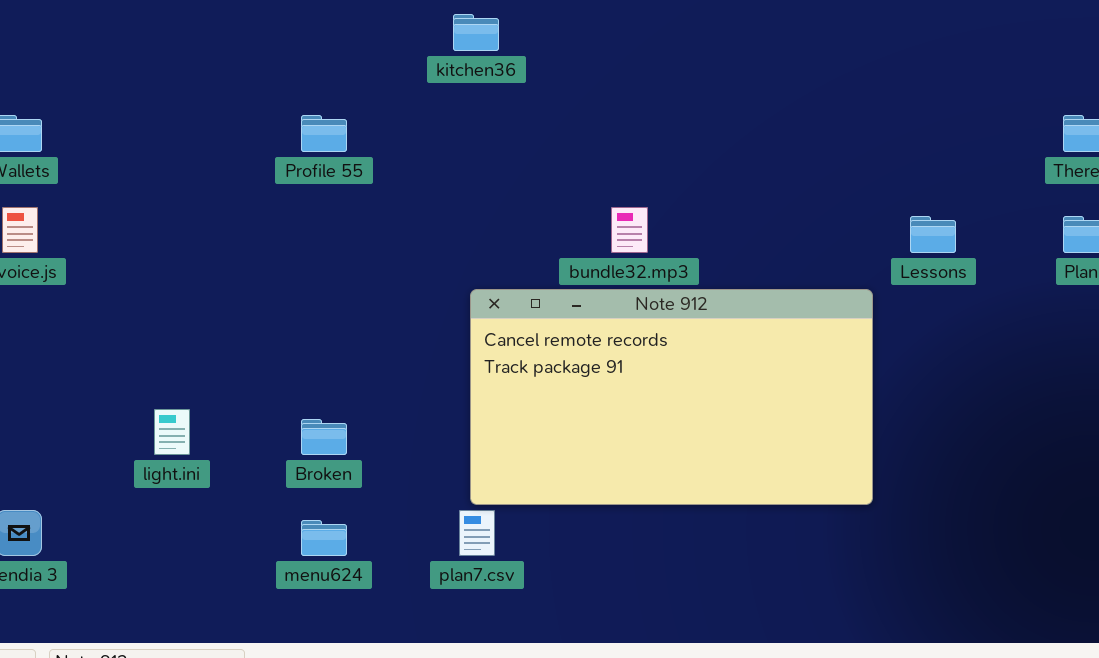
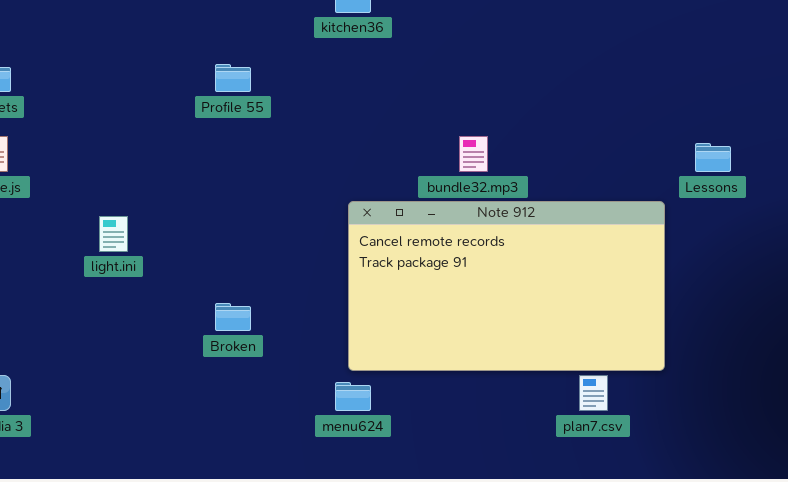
light.ini: [154,409,190,455] -> [99,216,128,252], moved
plan7.csv: [459,510,495,556] -> [579,375,608,411], moved
menu624: [301,520,347,556] -> [335,382,371,411], moved

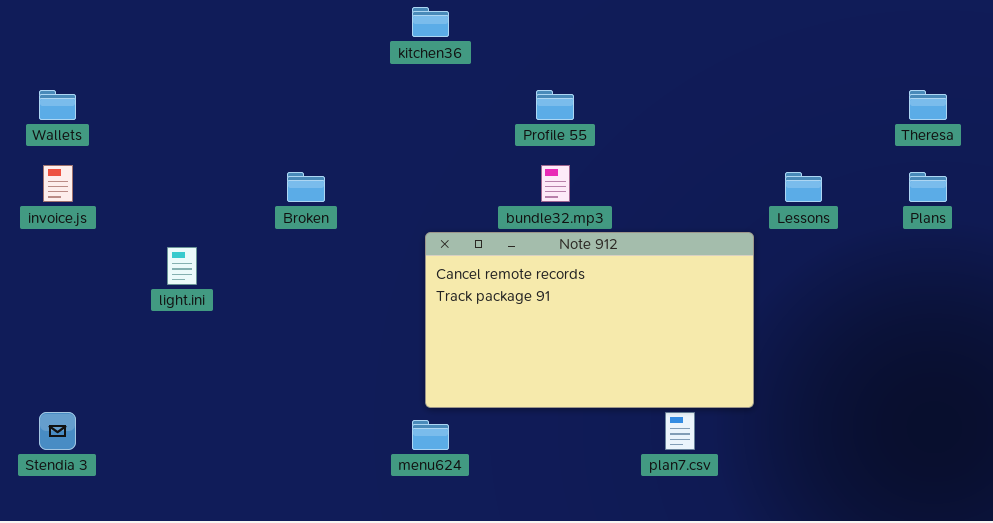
Profile 55: [215,64,251,92] -> [536,90,574,120], moved
Broken: [215,303,251,331] -> [287,172,325,202], moved

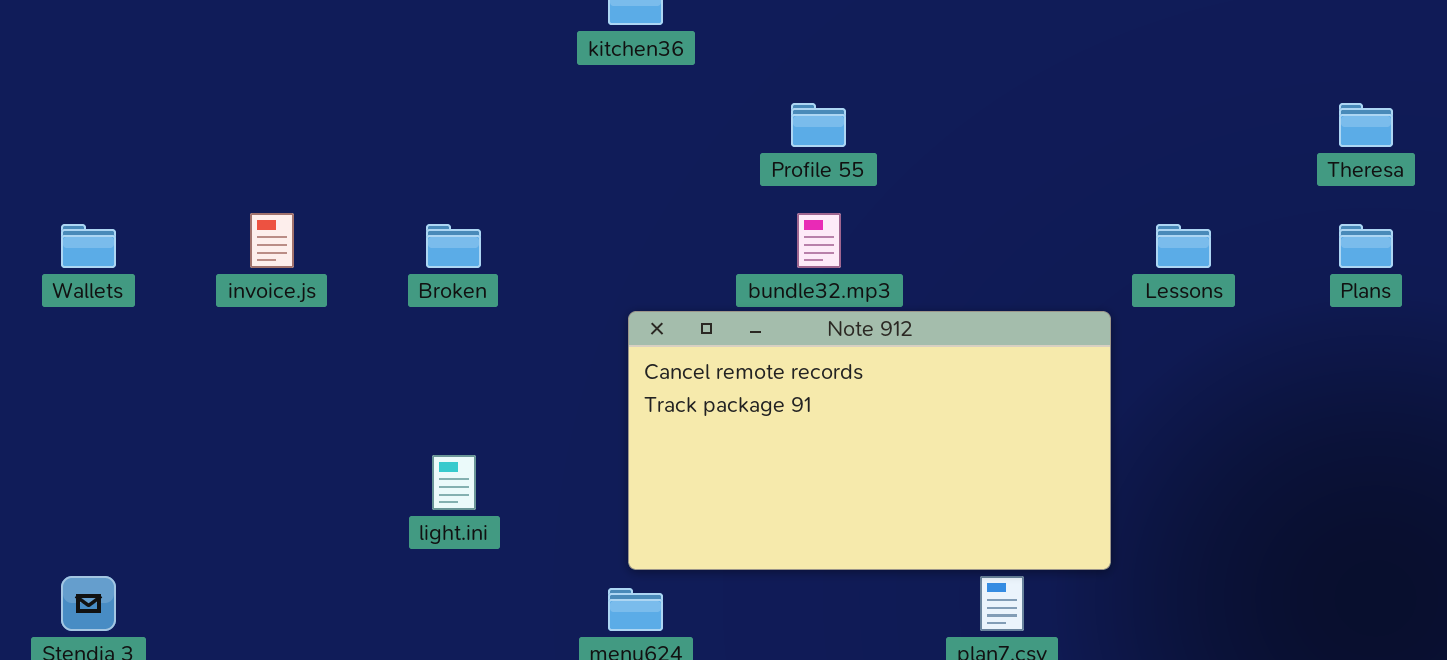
Wallets: [39,90,76,120] -> [61,224,116,268], moved
invoice.js: [43,165,73,202] -> [250,213,294,268], moved
light.ini: [167,247,197,285] -> [432,455,476,510], moved

